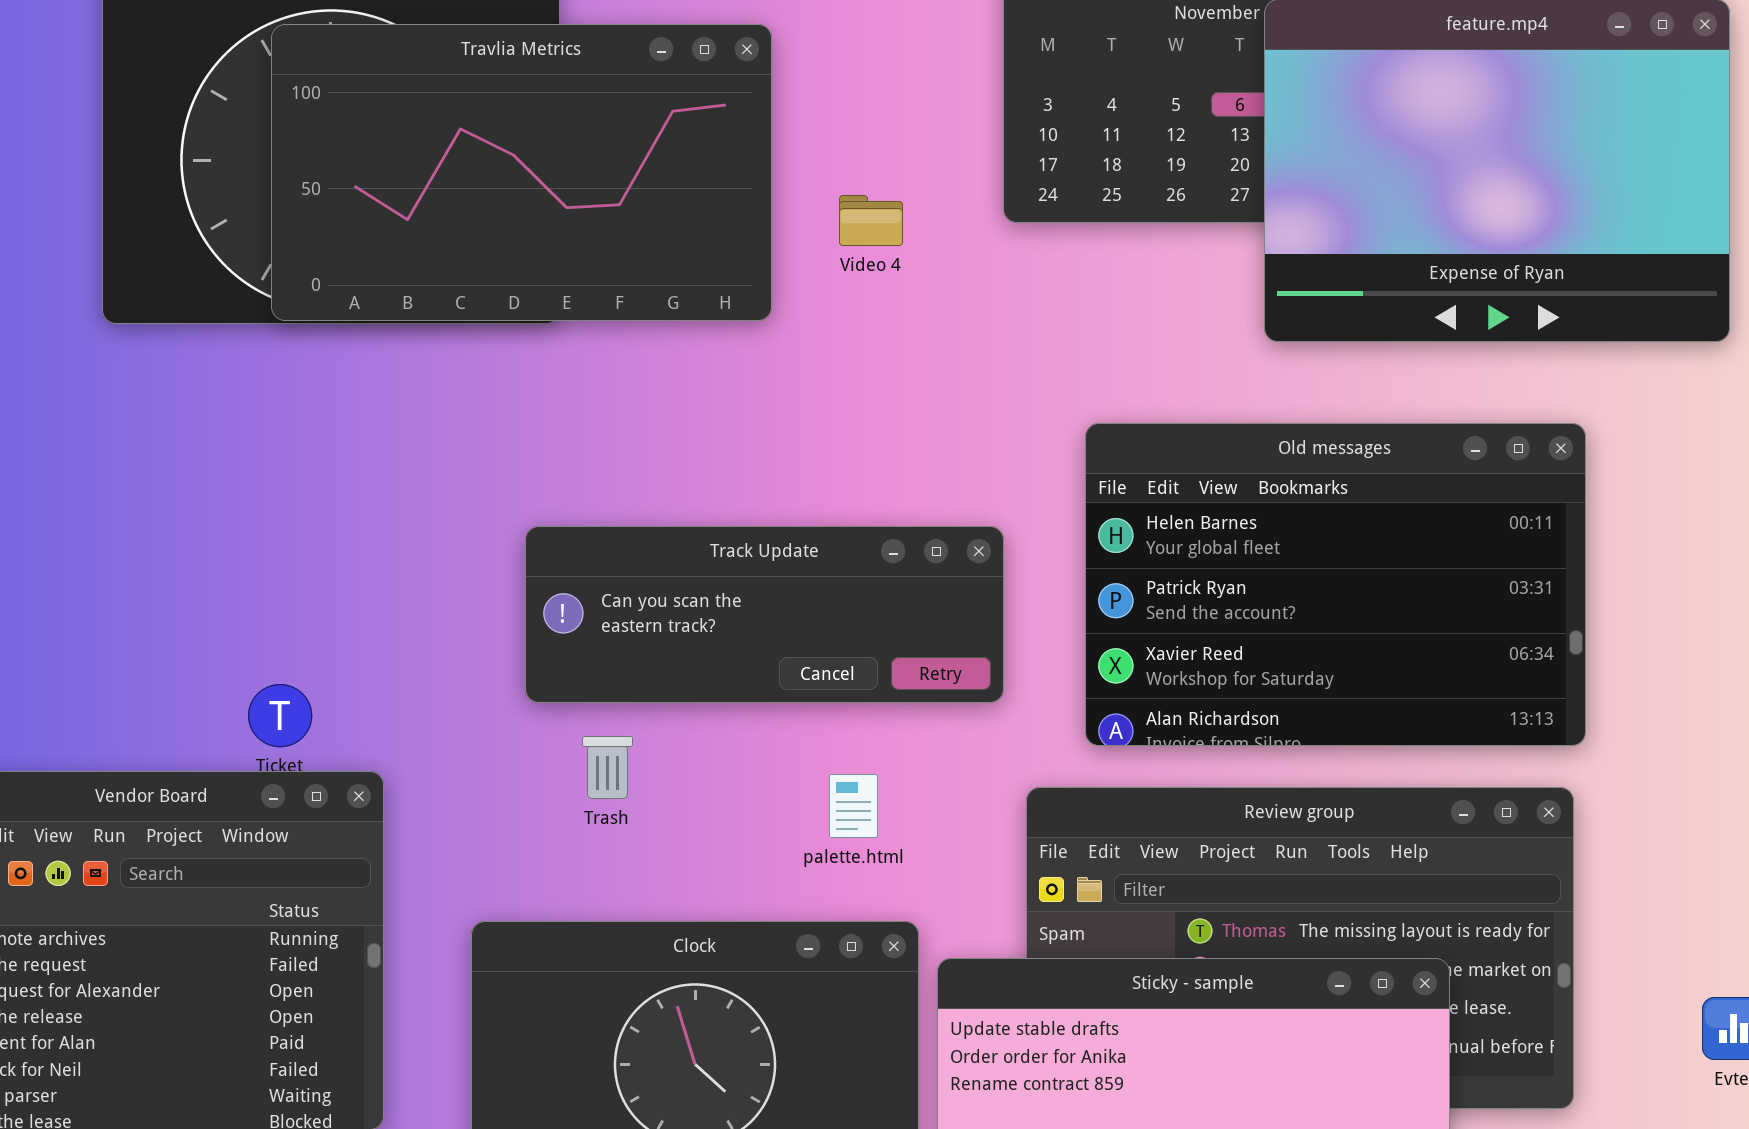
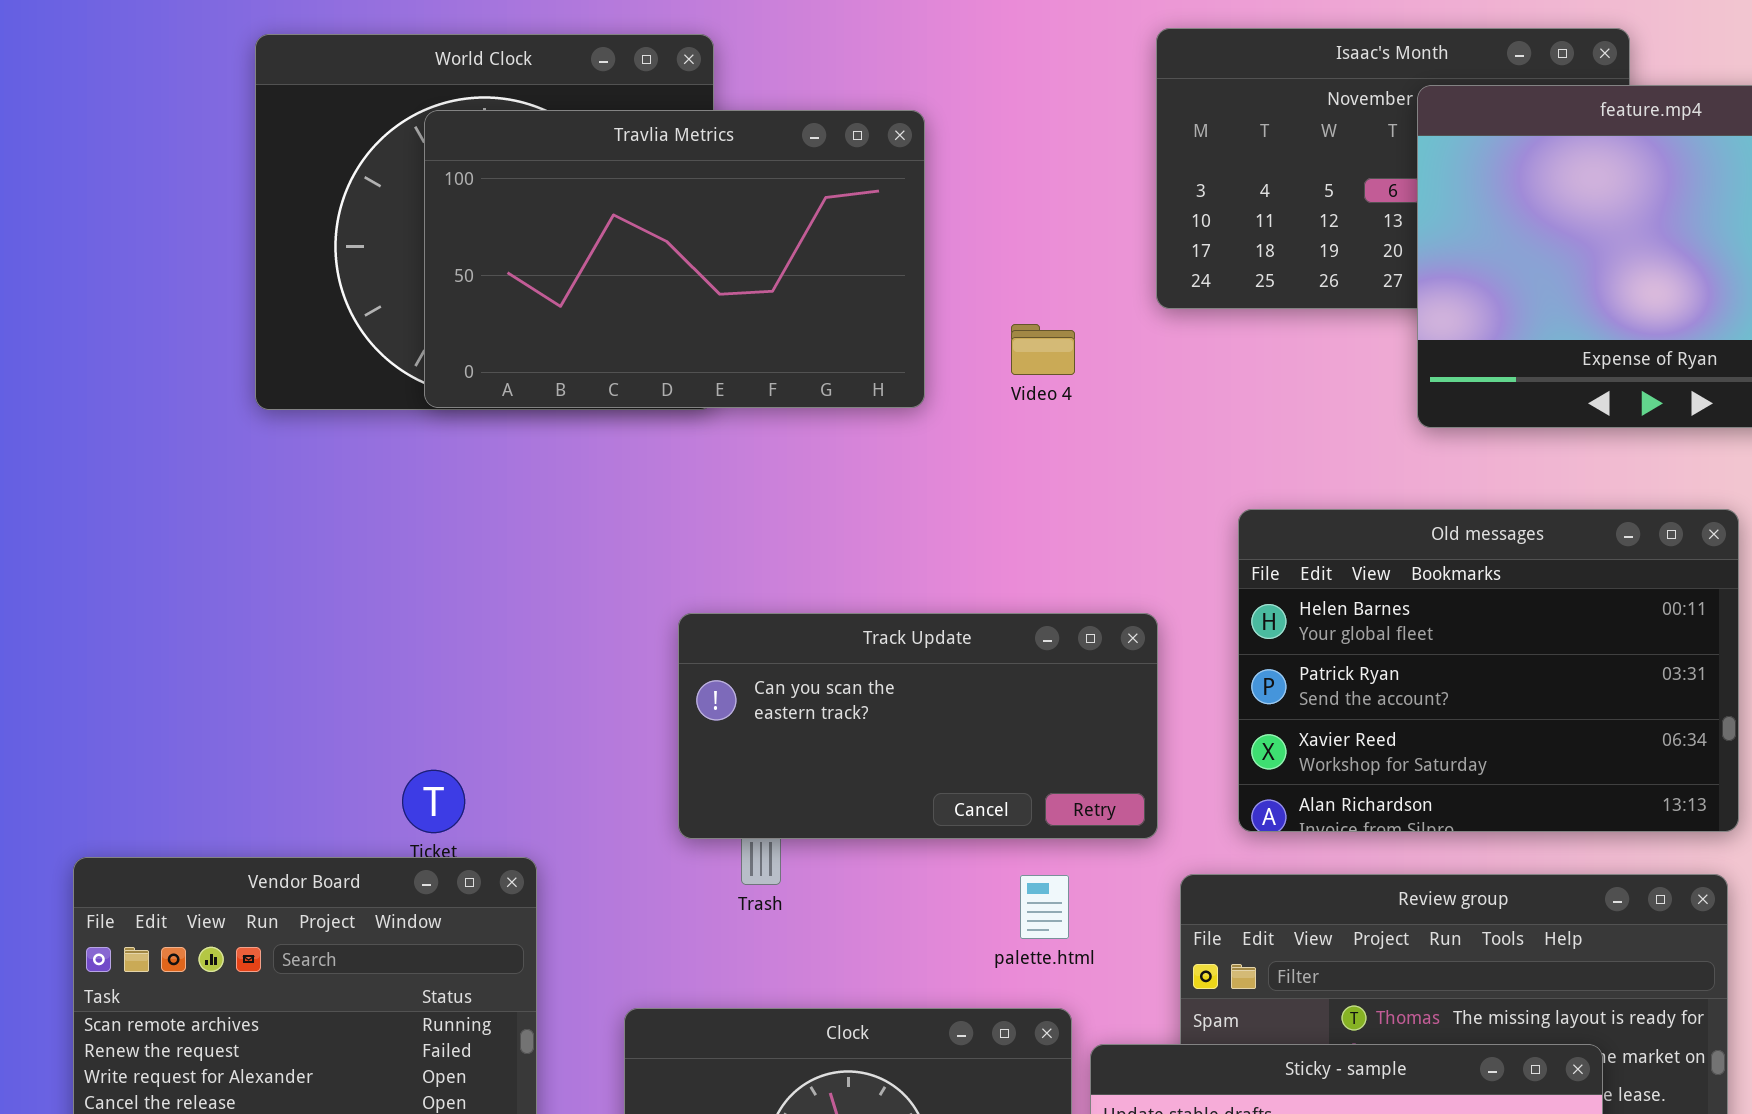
Video 4: [839,195,903,246] -> [1011,324,1075,375], moved
Track Update: [525,526,1004,703] -> [678,613,1158,839], resized
palette.html: [829,774,878,838] -> [1020,875,1069,939], moved

